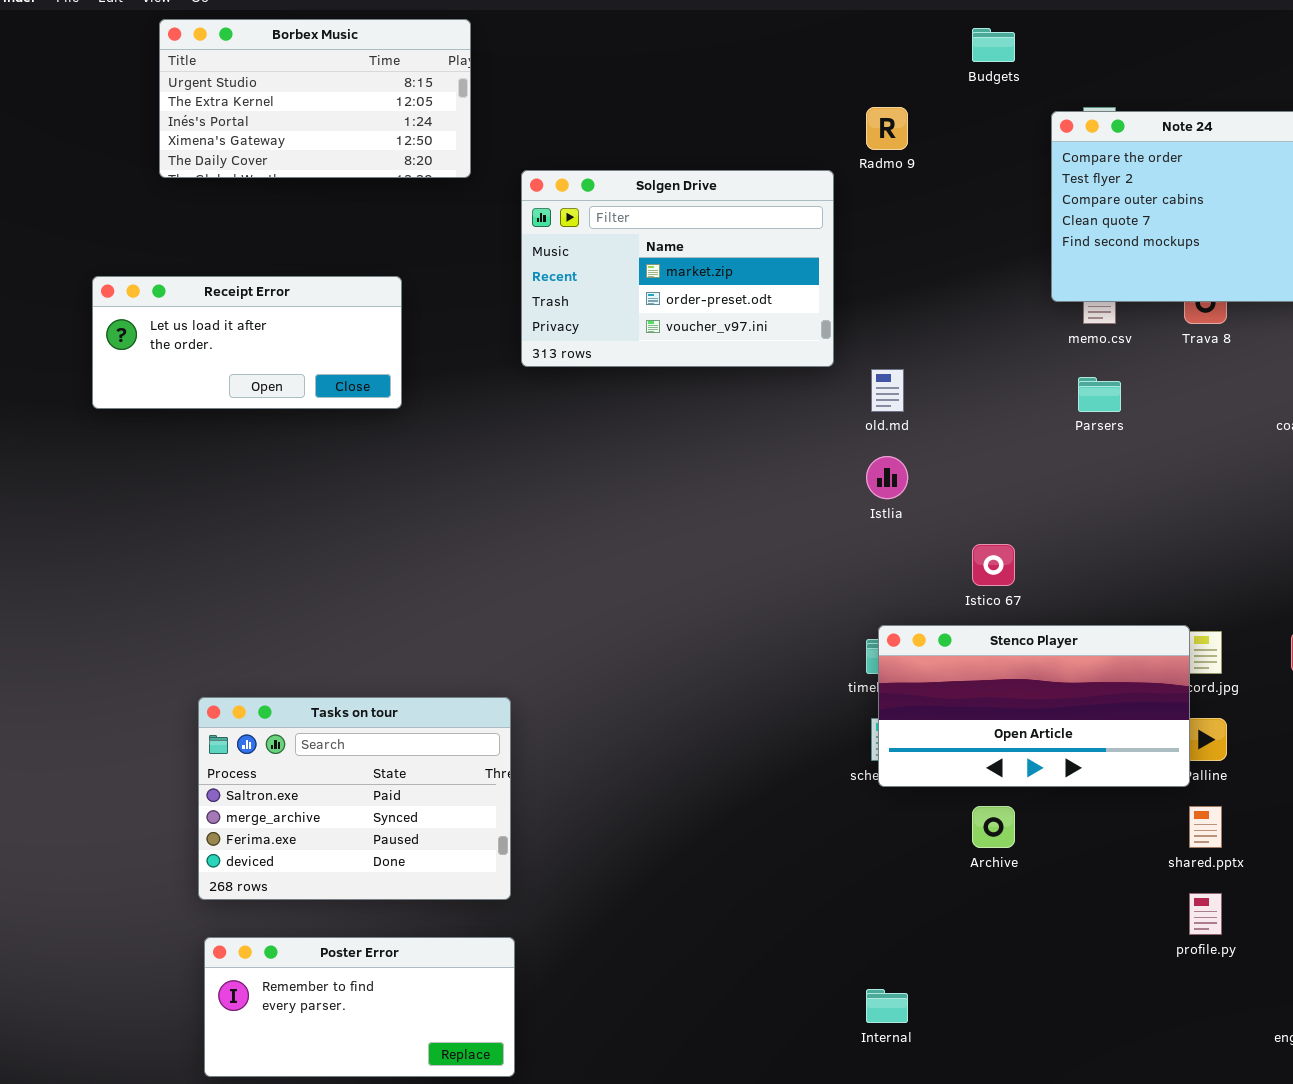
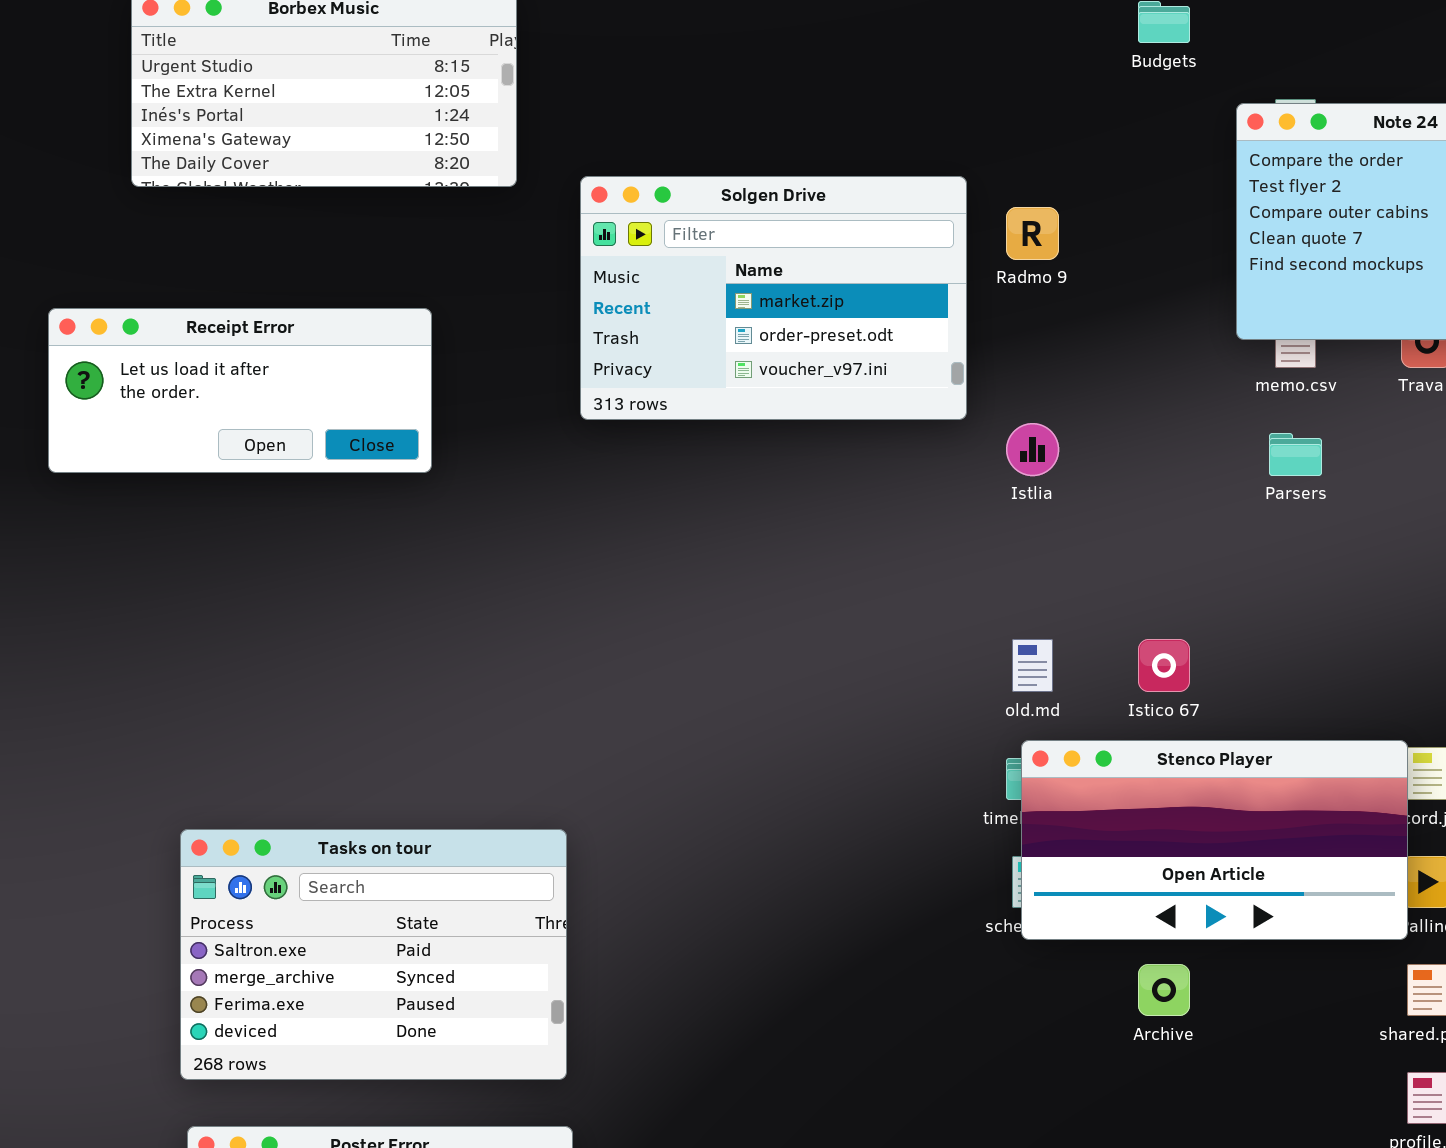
Radmo 9: [866,107,908,150] -> [1006,207,1059,260], moved
old.md: [871,369,904,412] -> [1012,639,1053,692], moved
Istlia: [866,456,908,499] -> [1006,423,1059,476], moved

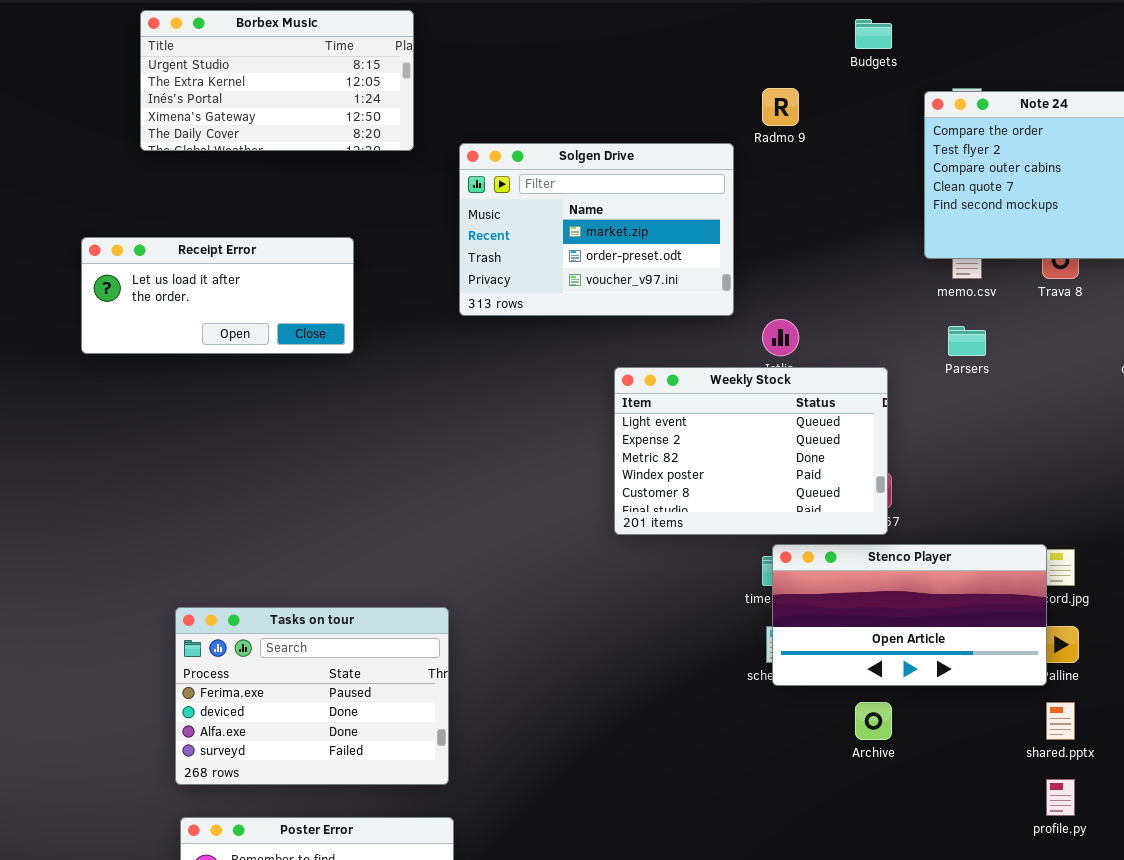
Radmo 9: [1006,207,1059,260] -> [762,88,799,126], moved
Weekly Stock: none -> [614,367,888,535], opened
Tasks on tour: [180,829,567,1080] -> [175,607,449,785], scrolled down 2 rows

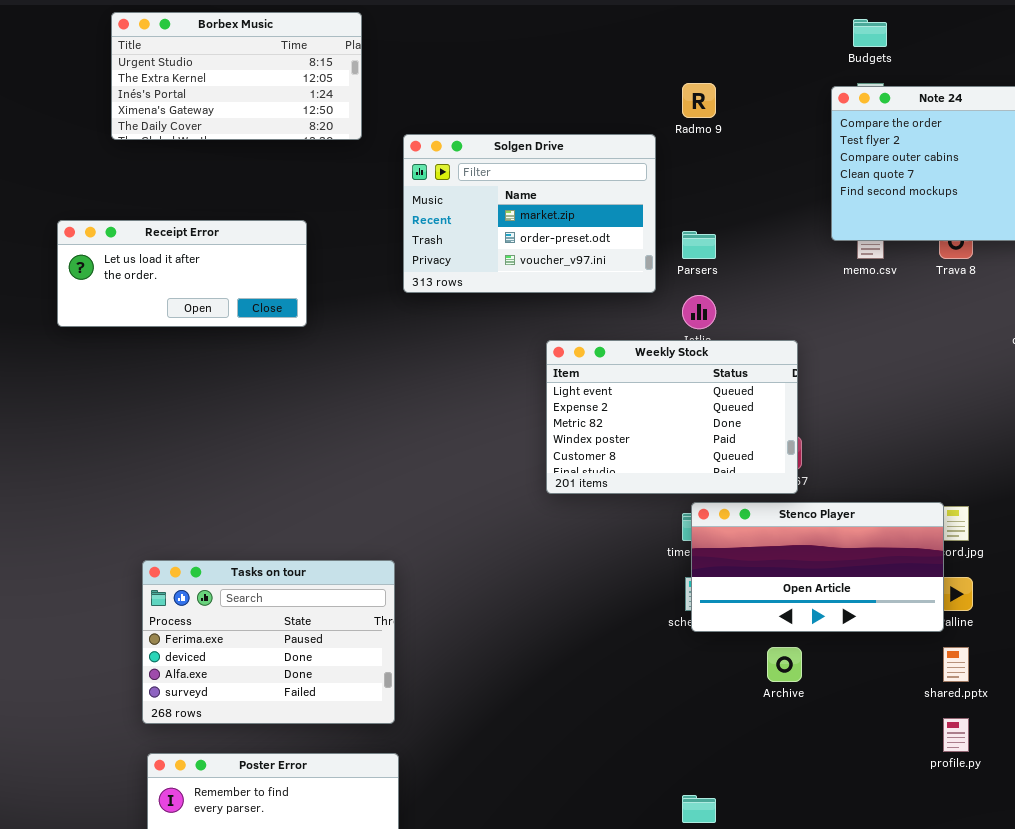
Budgets: [855,19,892,49] -> [853,19,887,47], moved
Parsers: [948,326,986,356] -> [682,231,716,259], moved

